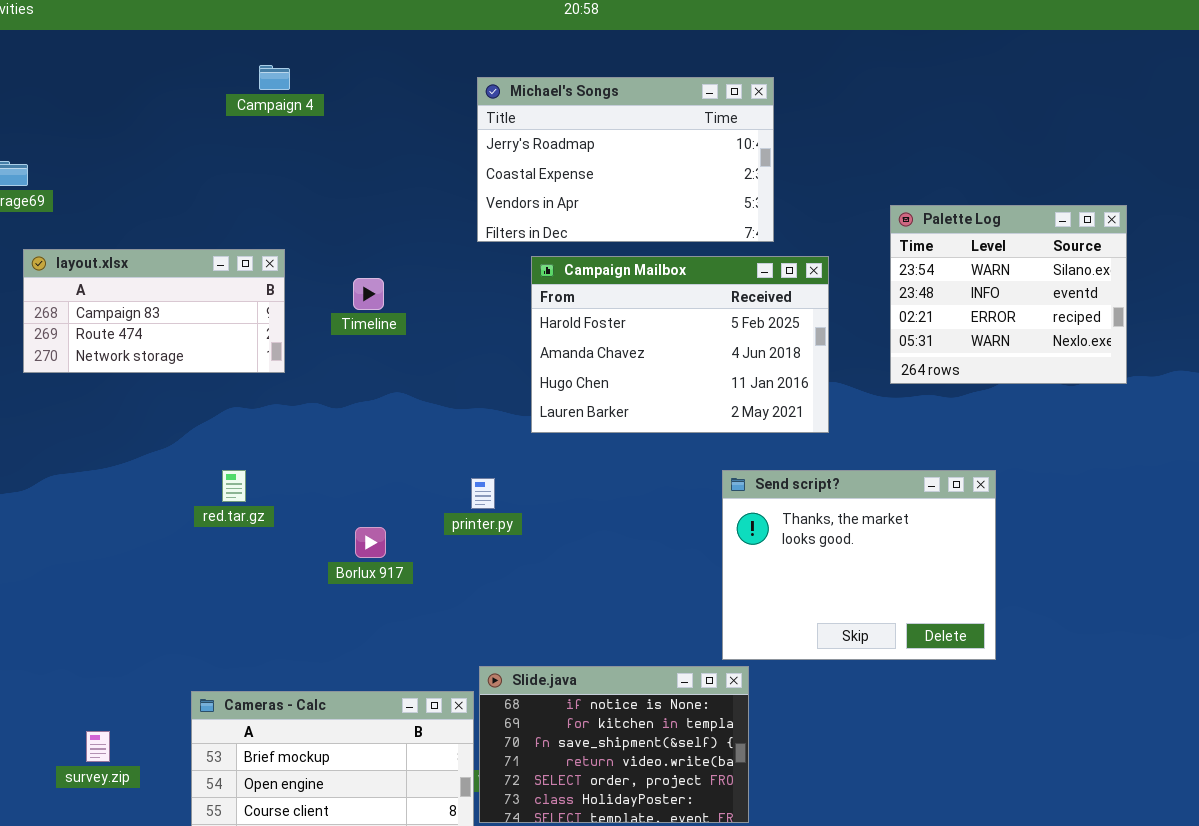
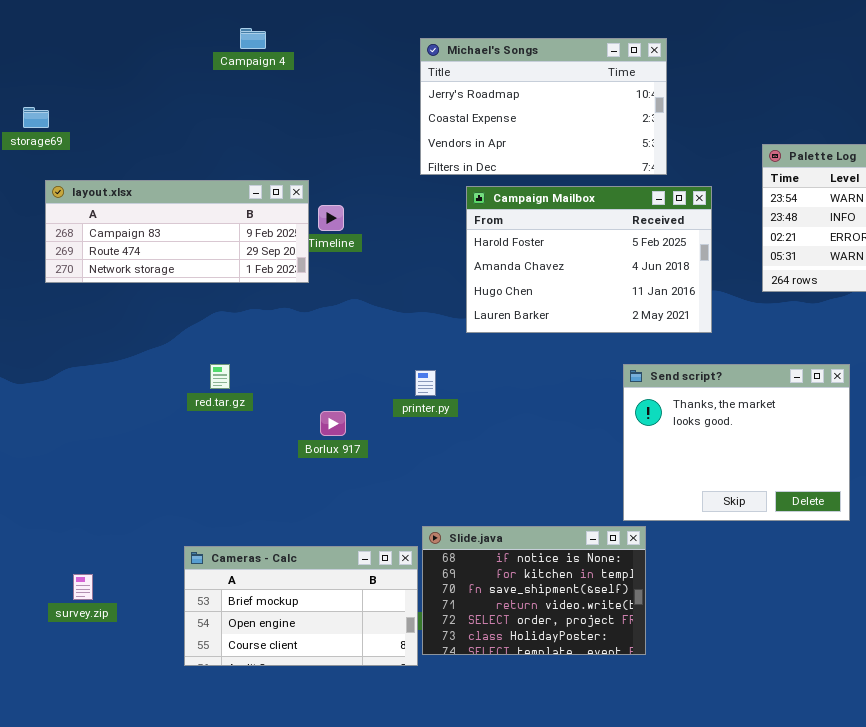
layout.xlsx: [23,249,285,373] -> [45,180,309,283], resized
survey.zip: [86,731,110,762] -> [73,574,93,600], moved

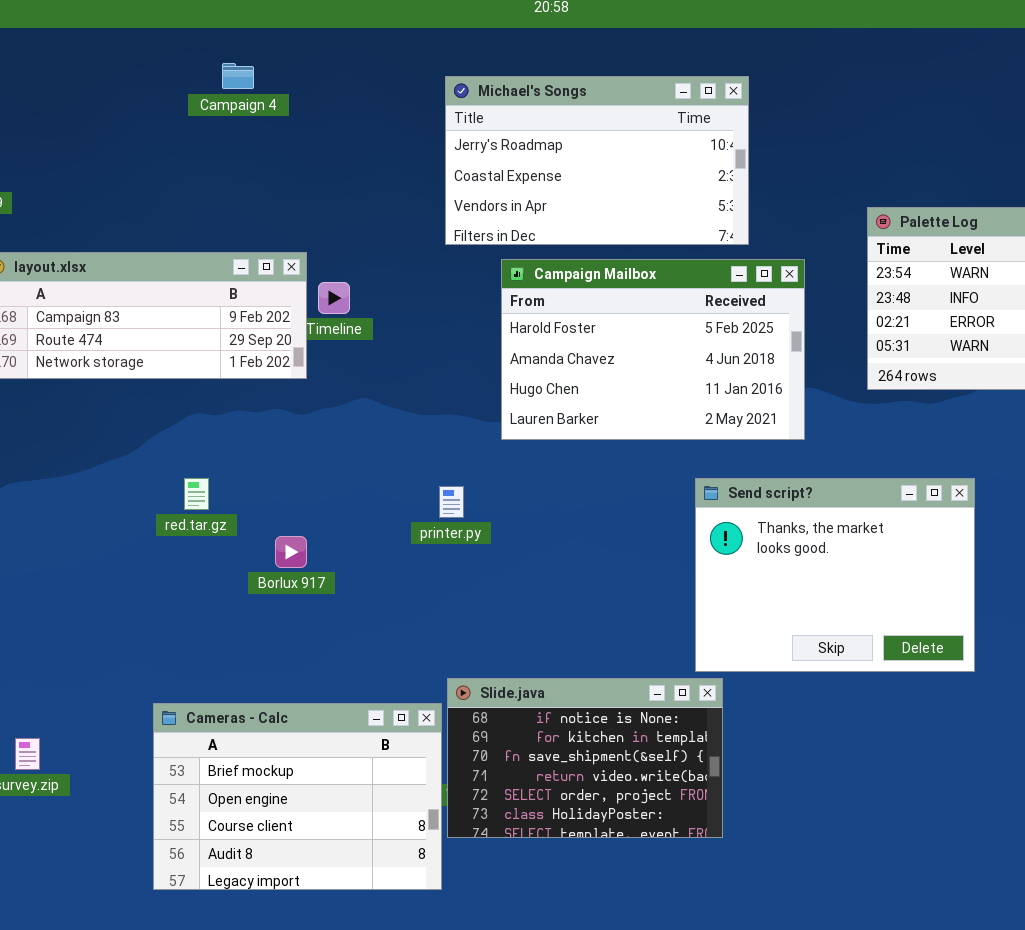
Borlux 917: [320,411,346,436] -> [275,536,307,568], moved
Cameras - Calc: [184,546,418,666] -> [153,703,442,890], resized

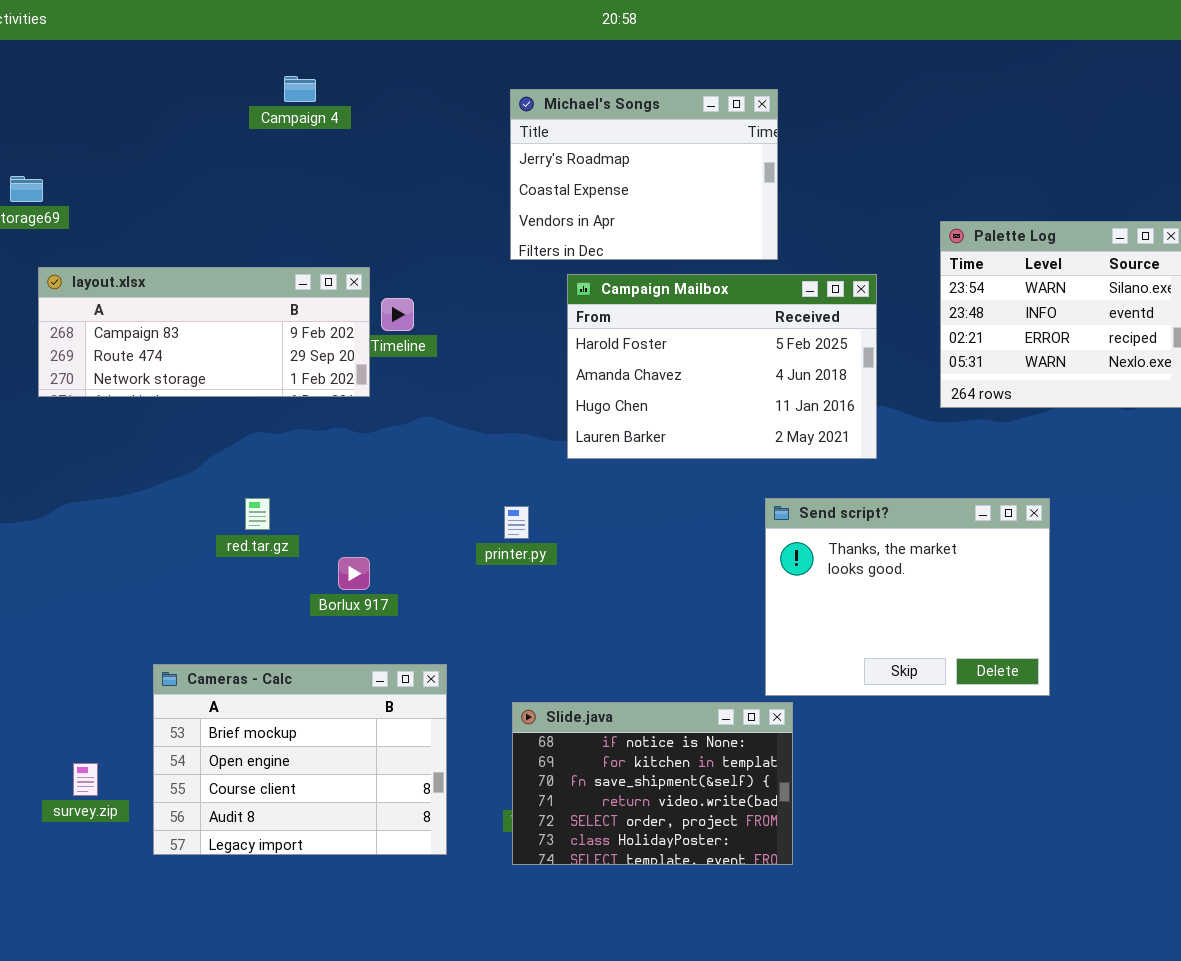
Michael's Songs: [445,76,749,245] -> [510,89,778,260], resized
Cameras - Calc: [153,703,442,890] -> [153,664,447,855], moved

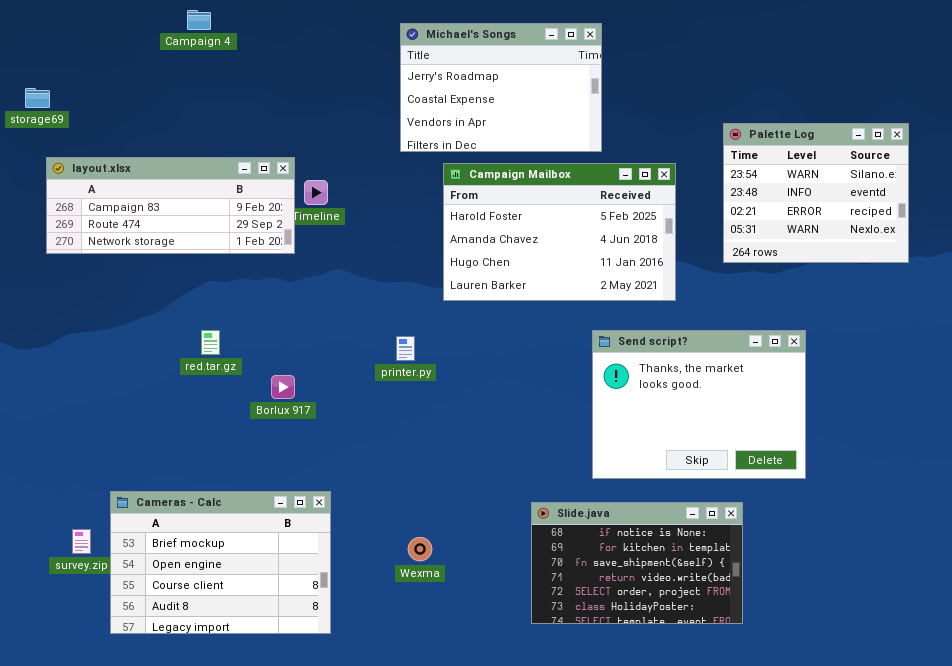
Campaign 4: [284,76,316,102] -> [187,10,211,30], moved
Cameras - Calc: [153,664,447,855] -> [110,491,331,634], moved
Slide.java: [512,702,793,865] -> [531,502,743,624], moved

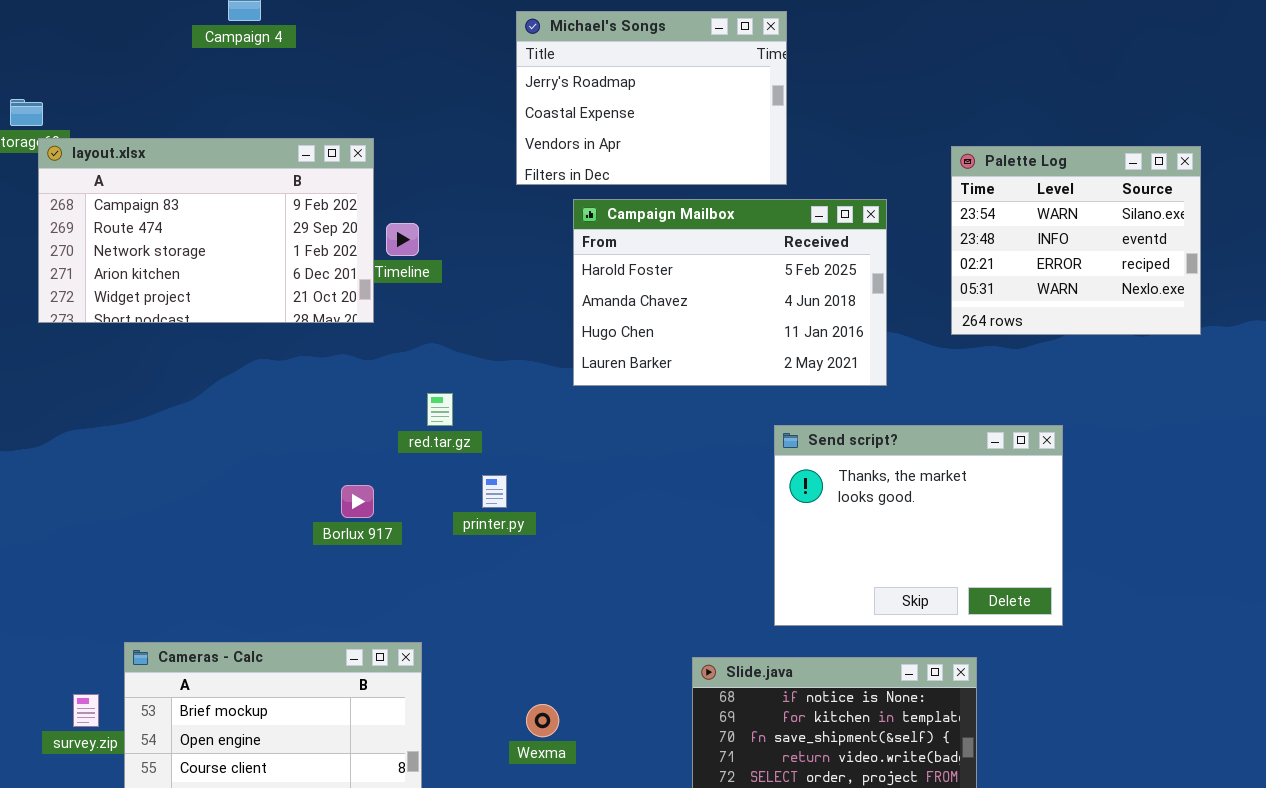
layout.xlsx: [46,157,295,254] -> [38,138,374,323], resized
red.tar.gz: [201,330,220,355] -> [427,393,453,426], moved
printer.py: [396,336,415,361] -> [482,475,507,508], moved

